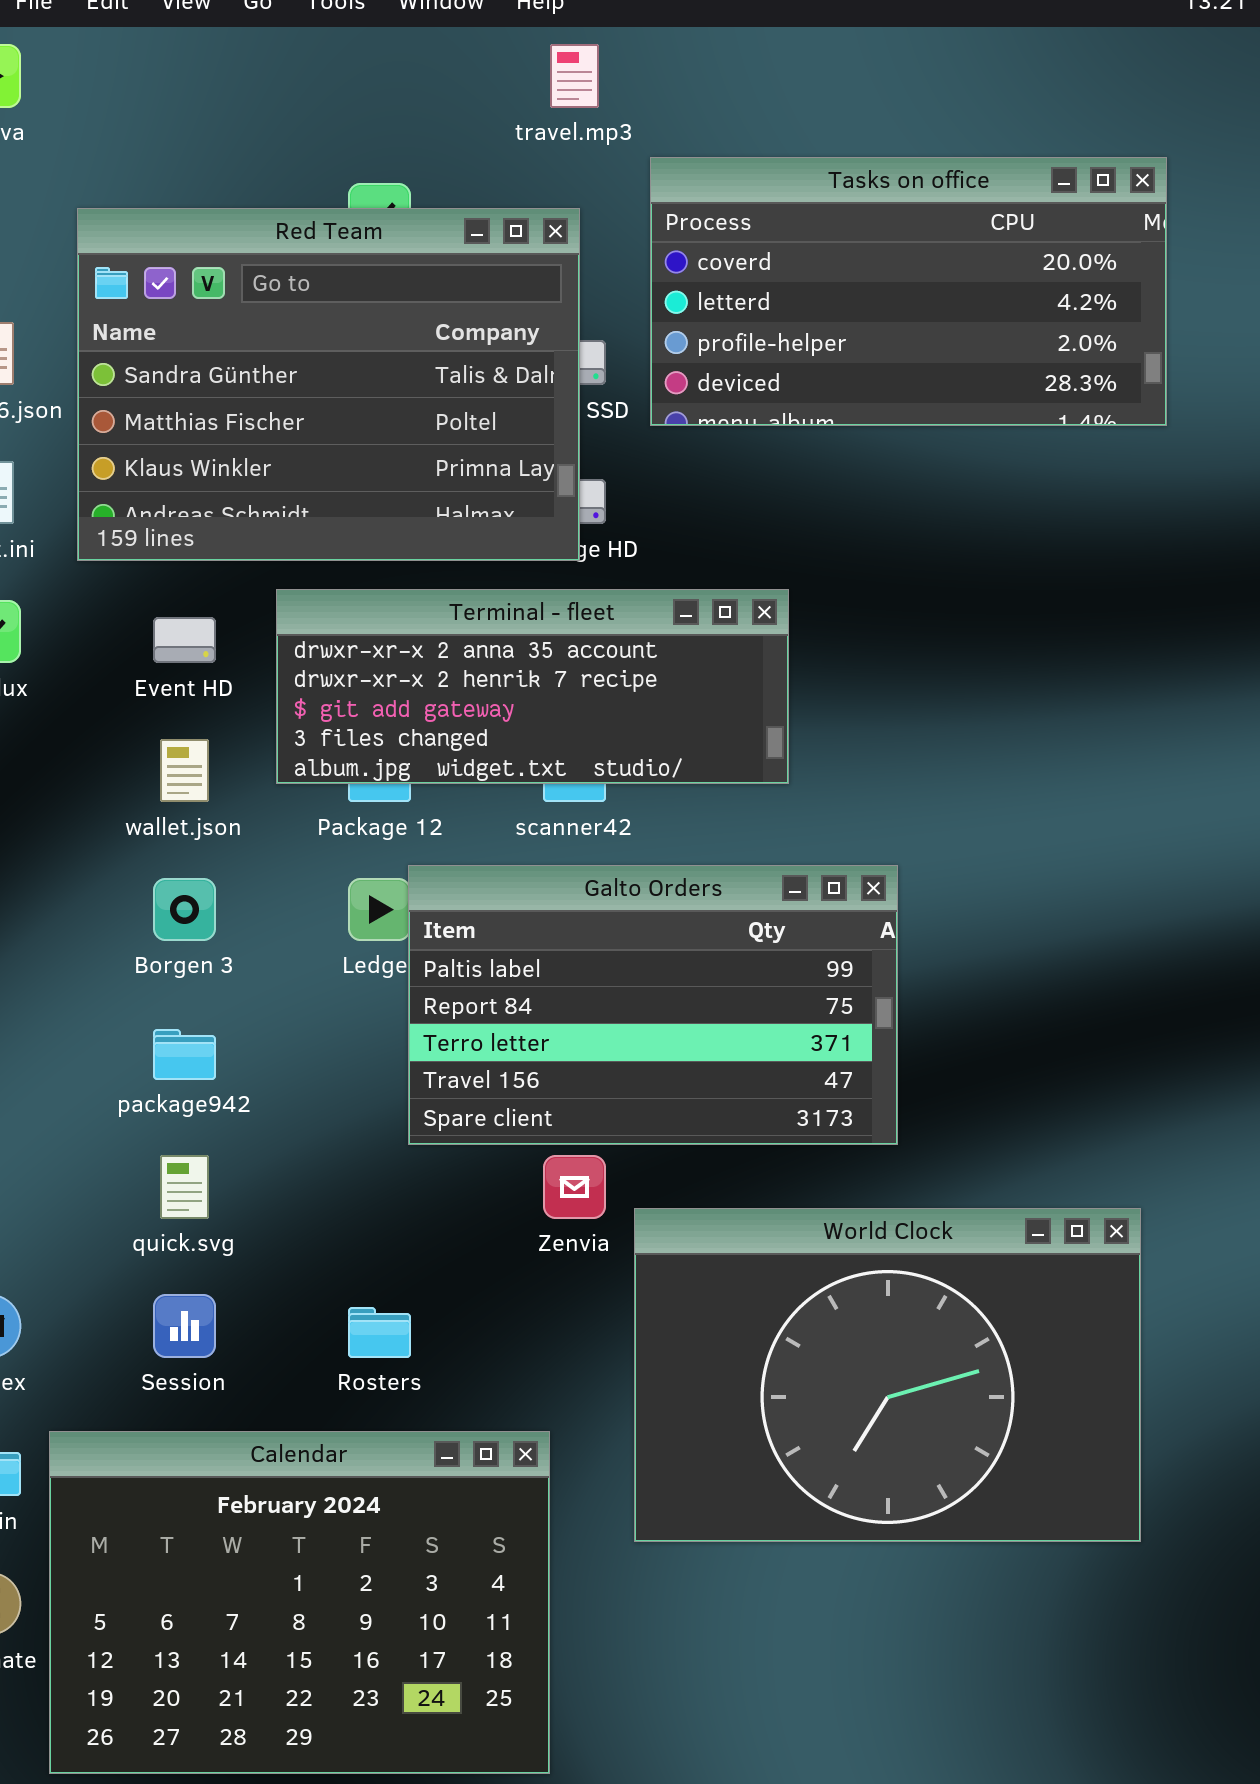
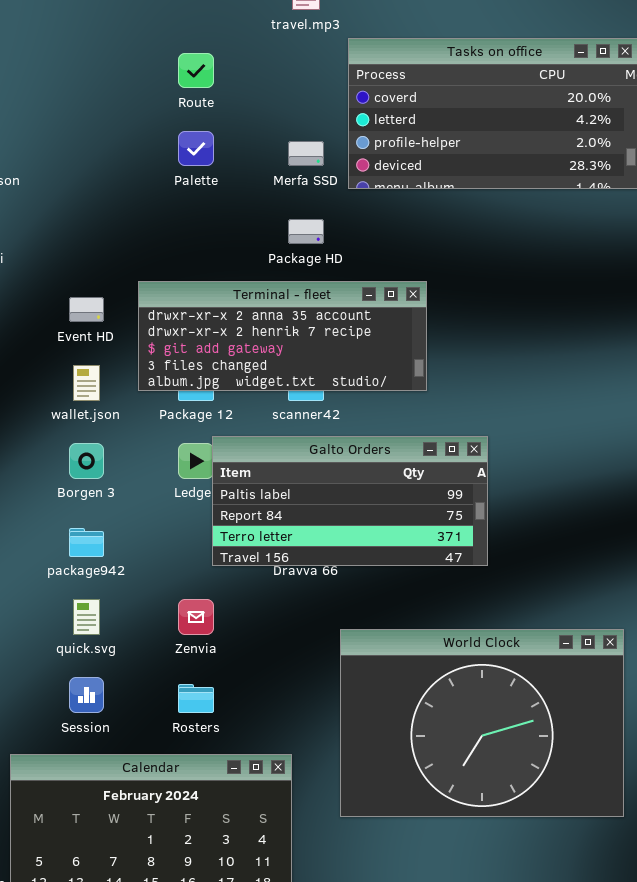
Red Team: [77,208,580,561] -> none, closed
Galto Orders: [408,865,898,1145] -> [212,436,488,566], resized
Zenvia: [543,1155,606,1219] -> [178,599,214,635], moved

